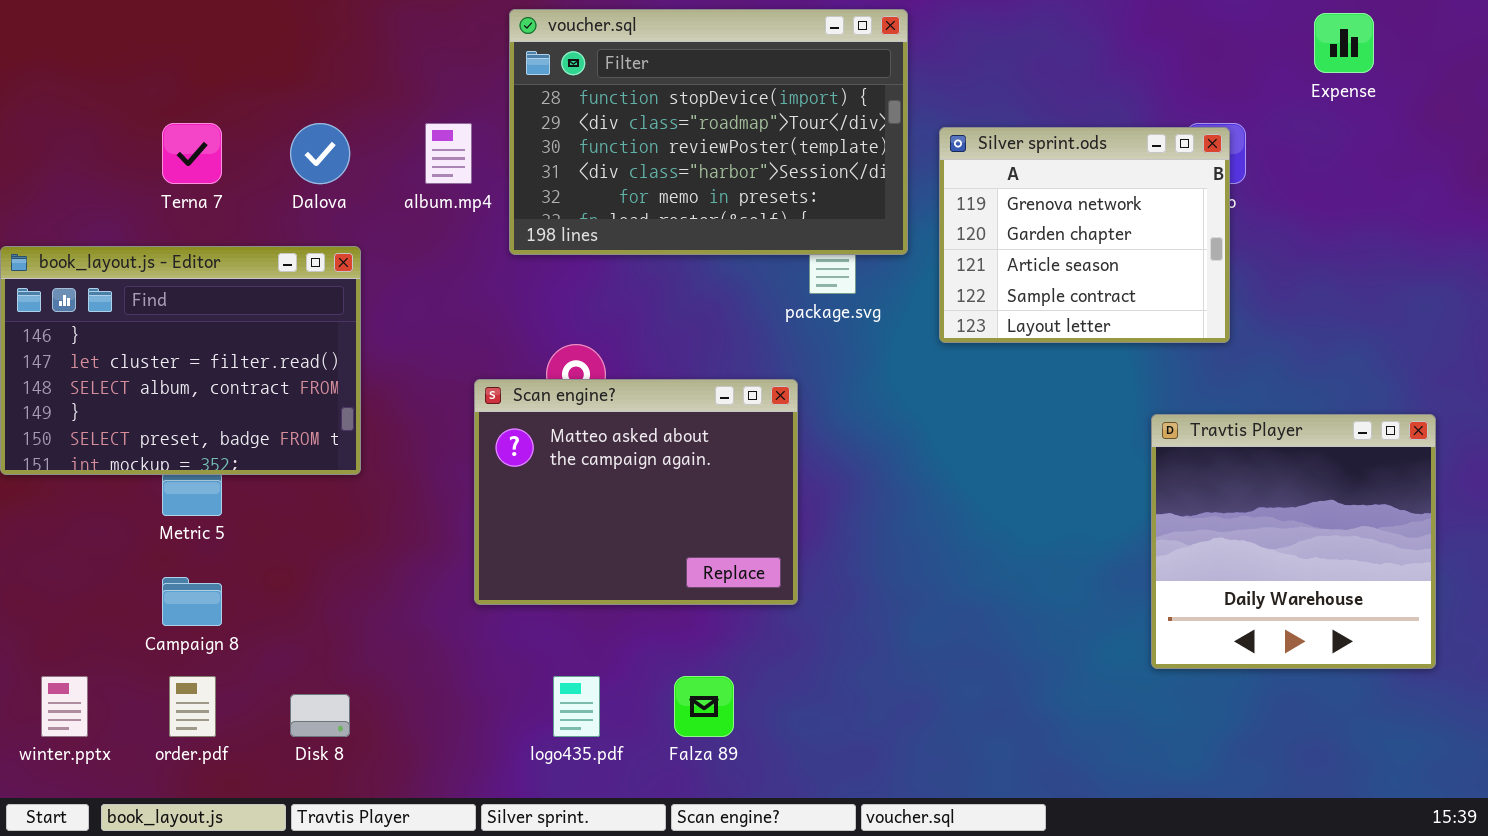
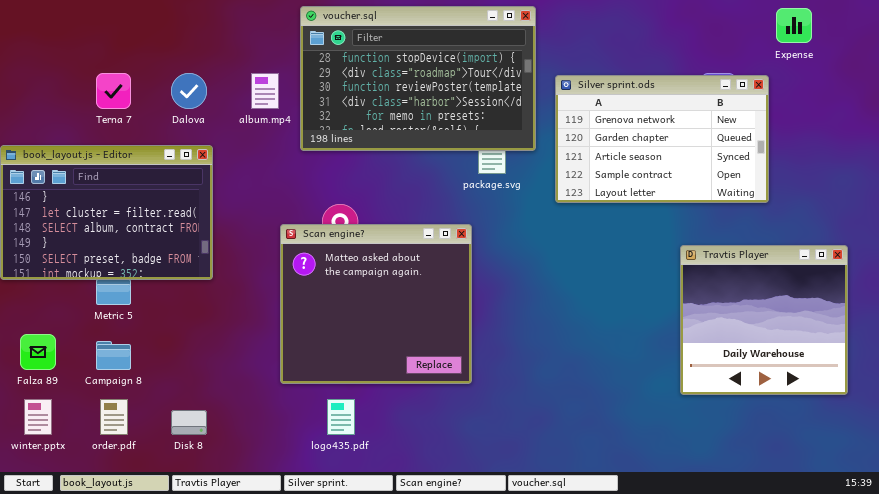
Silver sprint.ods: [939,127,1230,343] -> [555,75,769,203], resized
Scan engine?: [474,379,798,605] -> [280,224,472,384], resized
Falza 89: [674,676,734,737] -> [20,334,56,370], moved

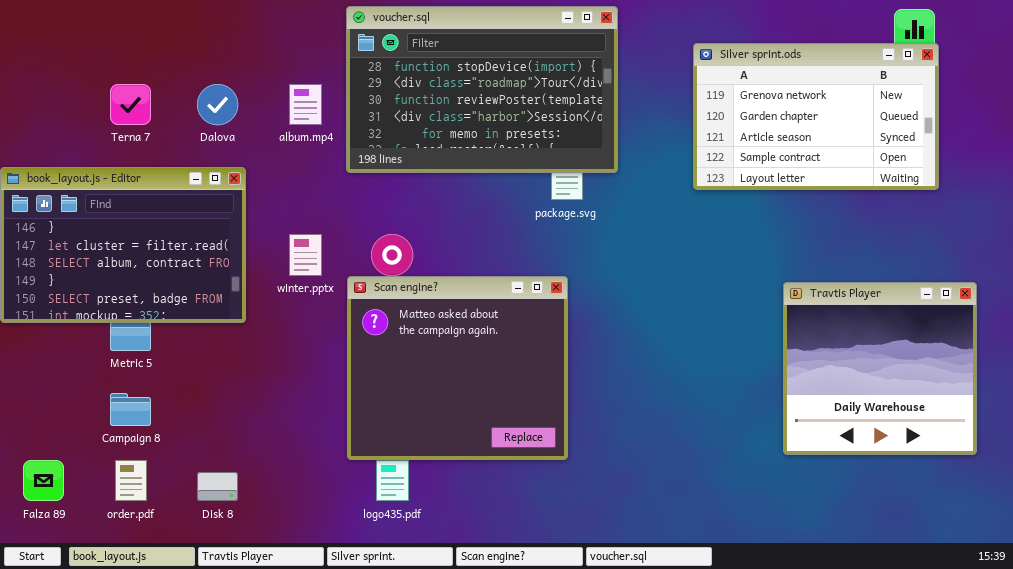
Silver sprint.ods: [555,75,769,203] -> [693,43,939,190], moved
Scan engine?: [280,224,472,384] -> [347,276,568,460], moved
Falza 89: [20,334,56,370] -> [23,460,64,501], moved
winter.pptx: [24,399,52,435] -> [289,234,322,276], moved

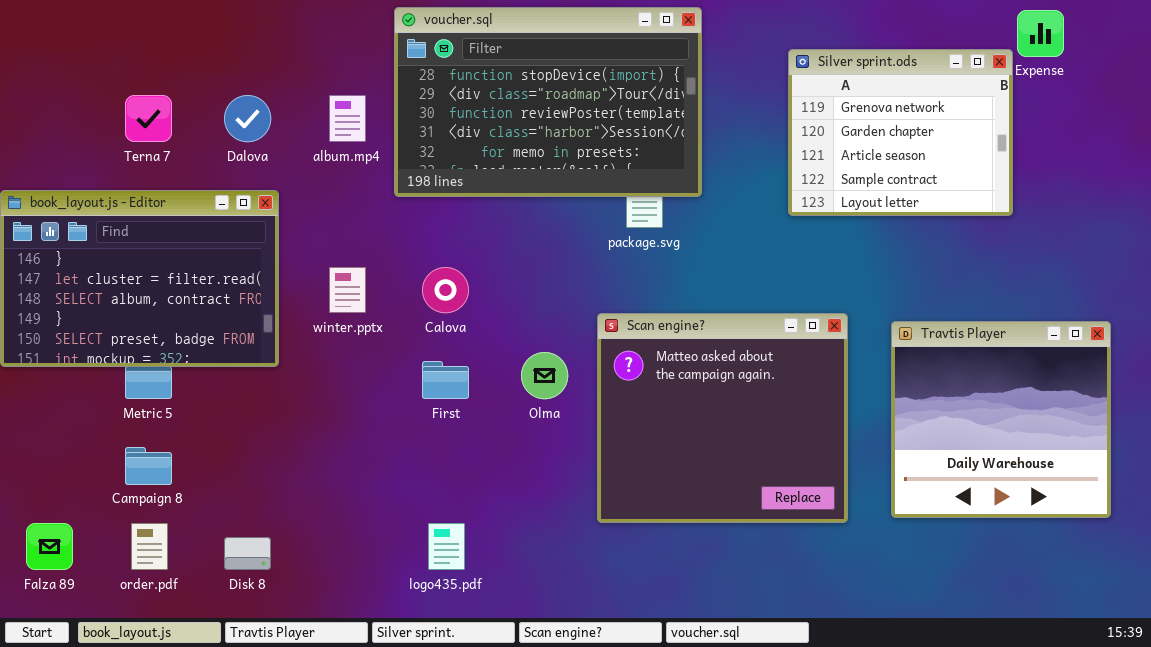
Silver sprint.ods: [693,43,939,190] -> [788,49,1013,216], resized
Scan engine?: [347,276,568,460] -> [597,313,848,523], moved

